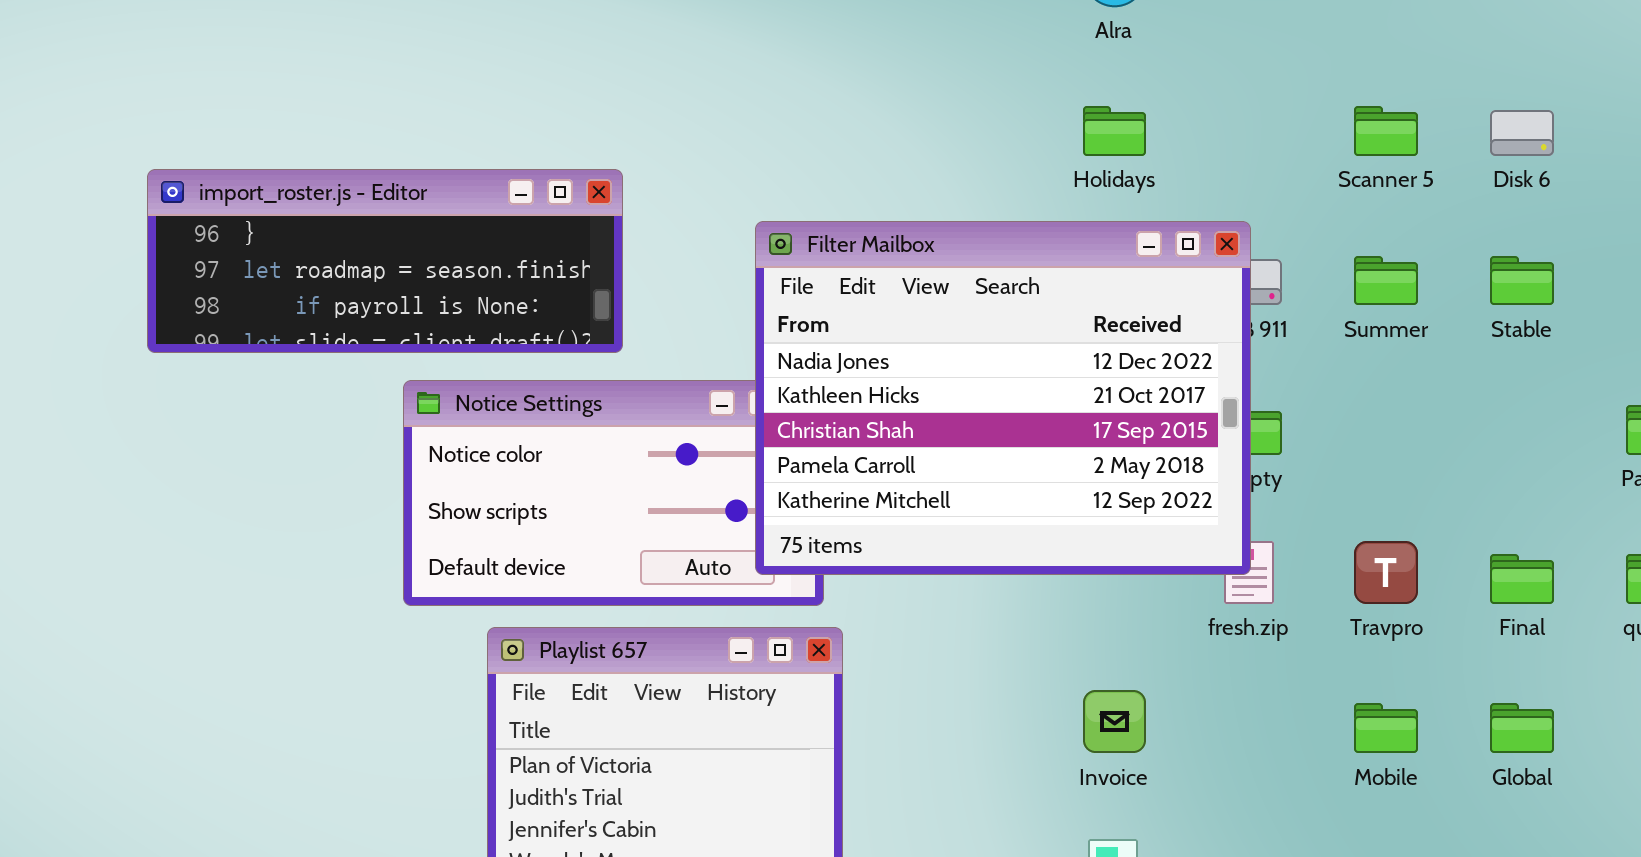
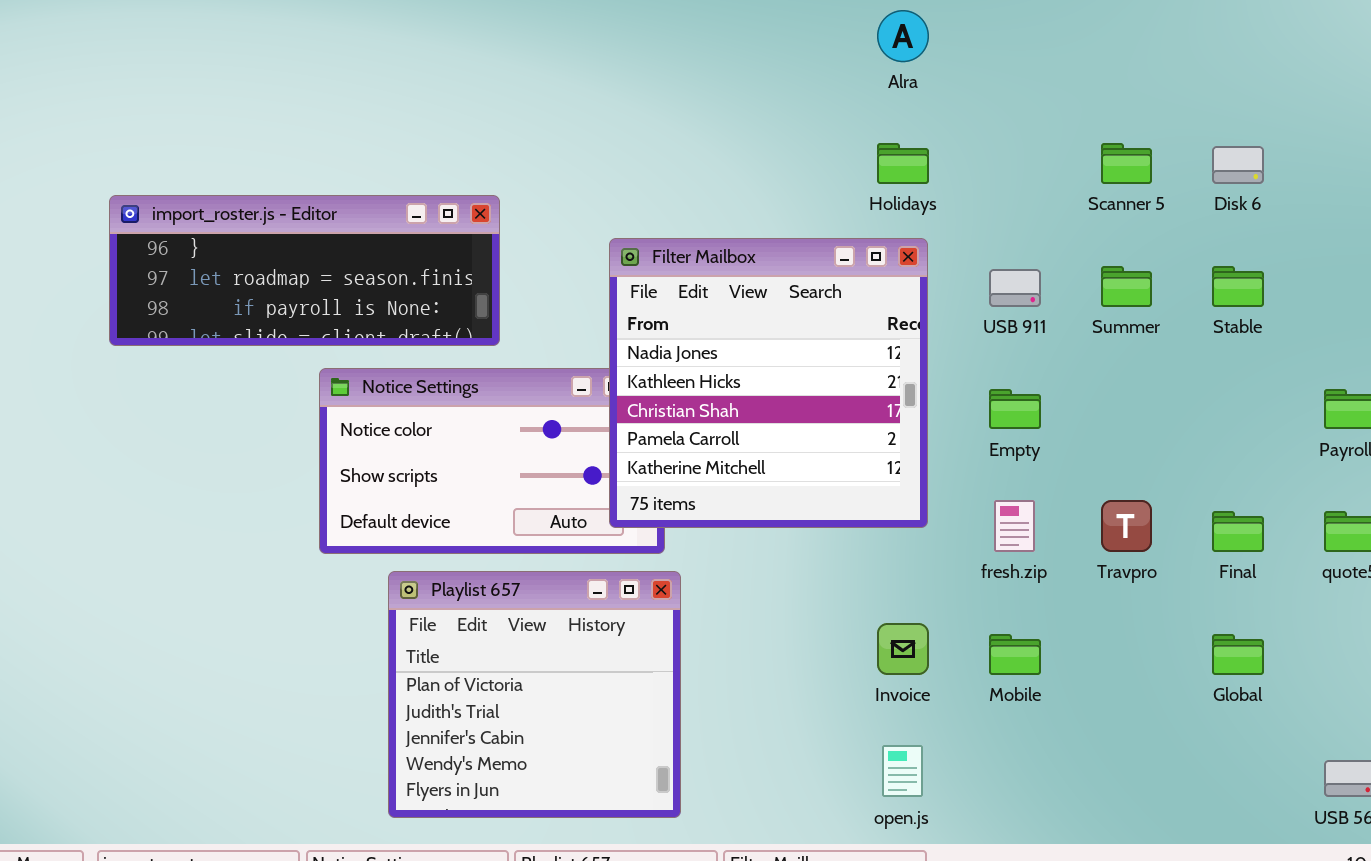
Filter Mailbox: [755,221,1251,575] -> [609,238,928,528], resized
Mobile: [1354,703,1418,753] -> [989,634,1041,675], moved

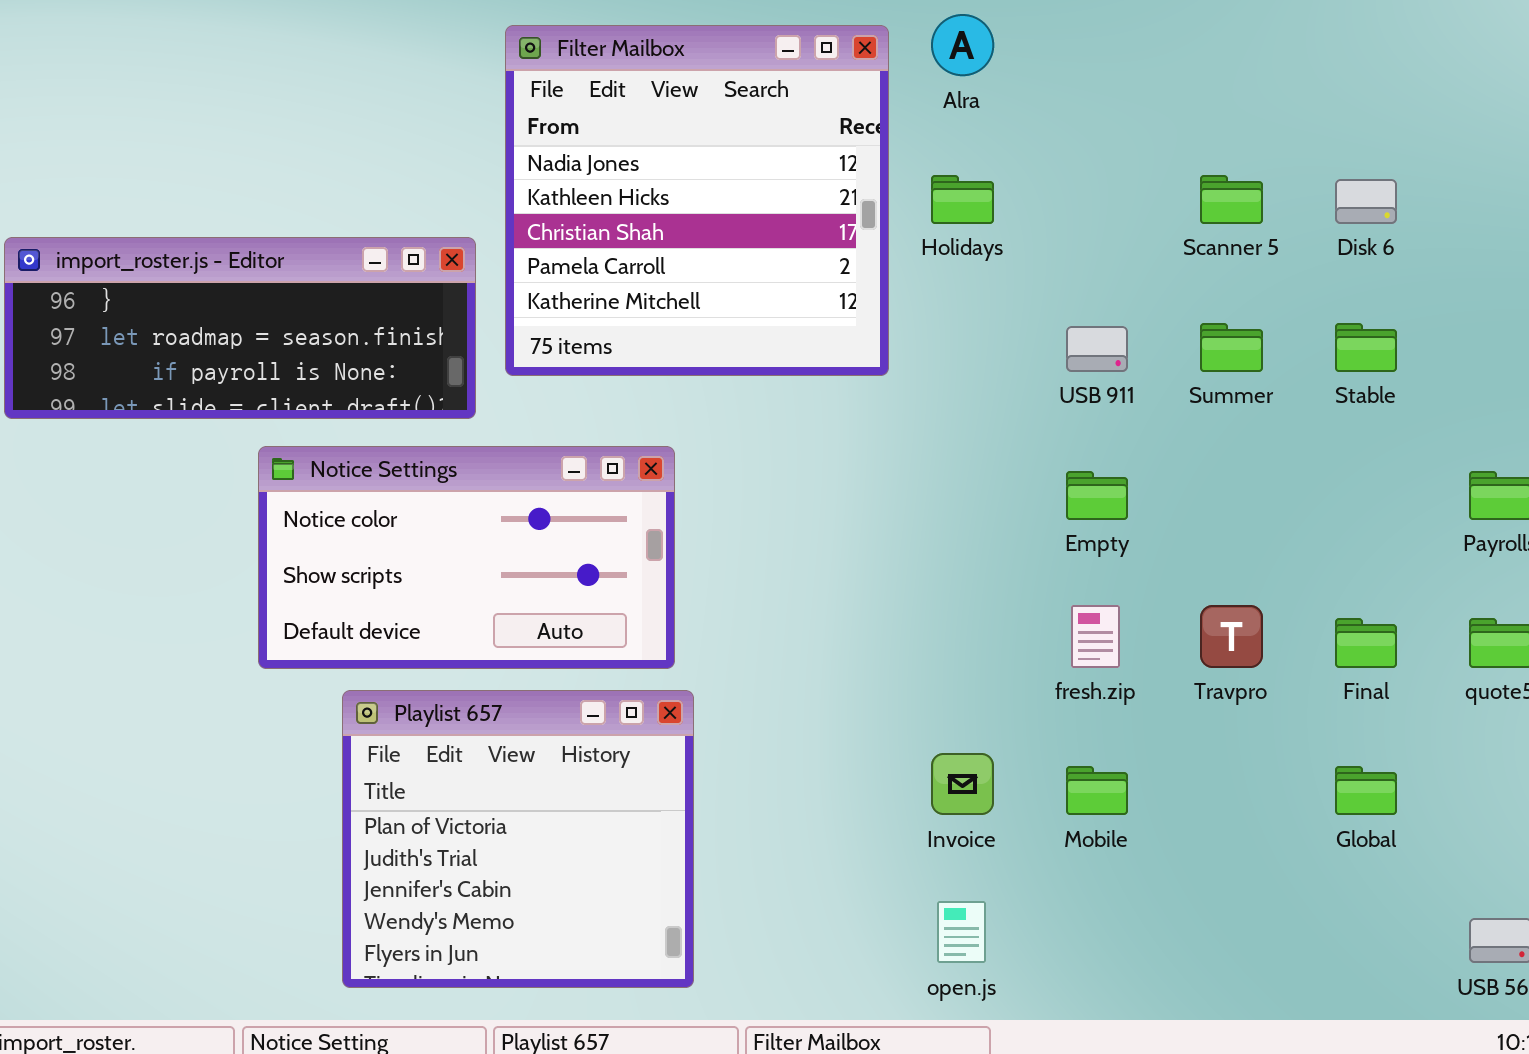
Filter Mailbox: [609,238,928,528] -> [505,25,889,376], moved

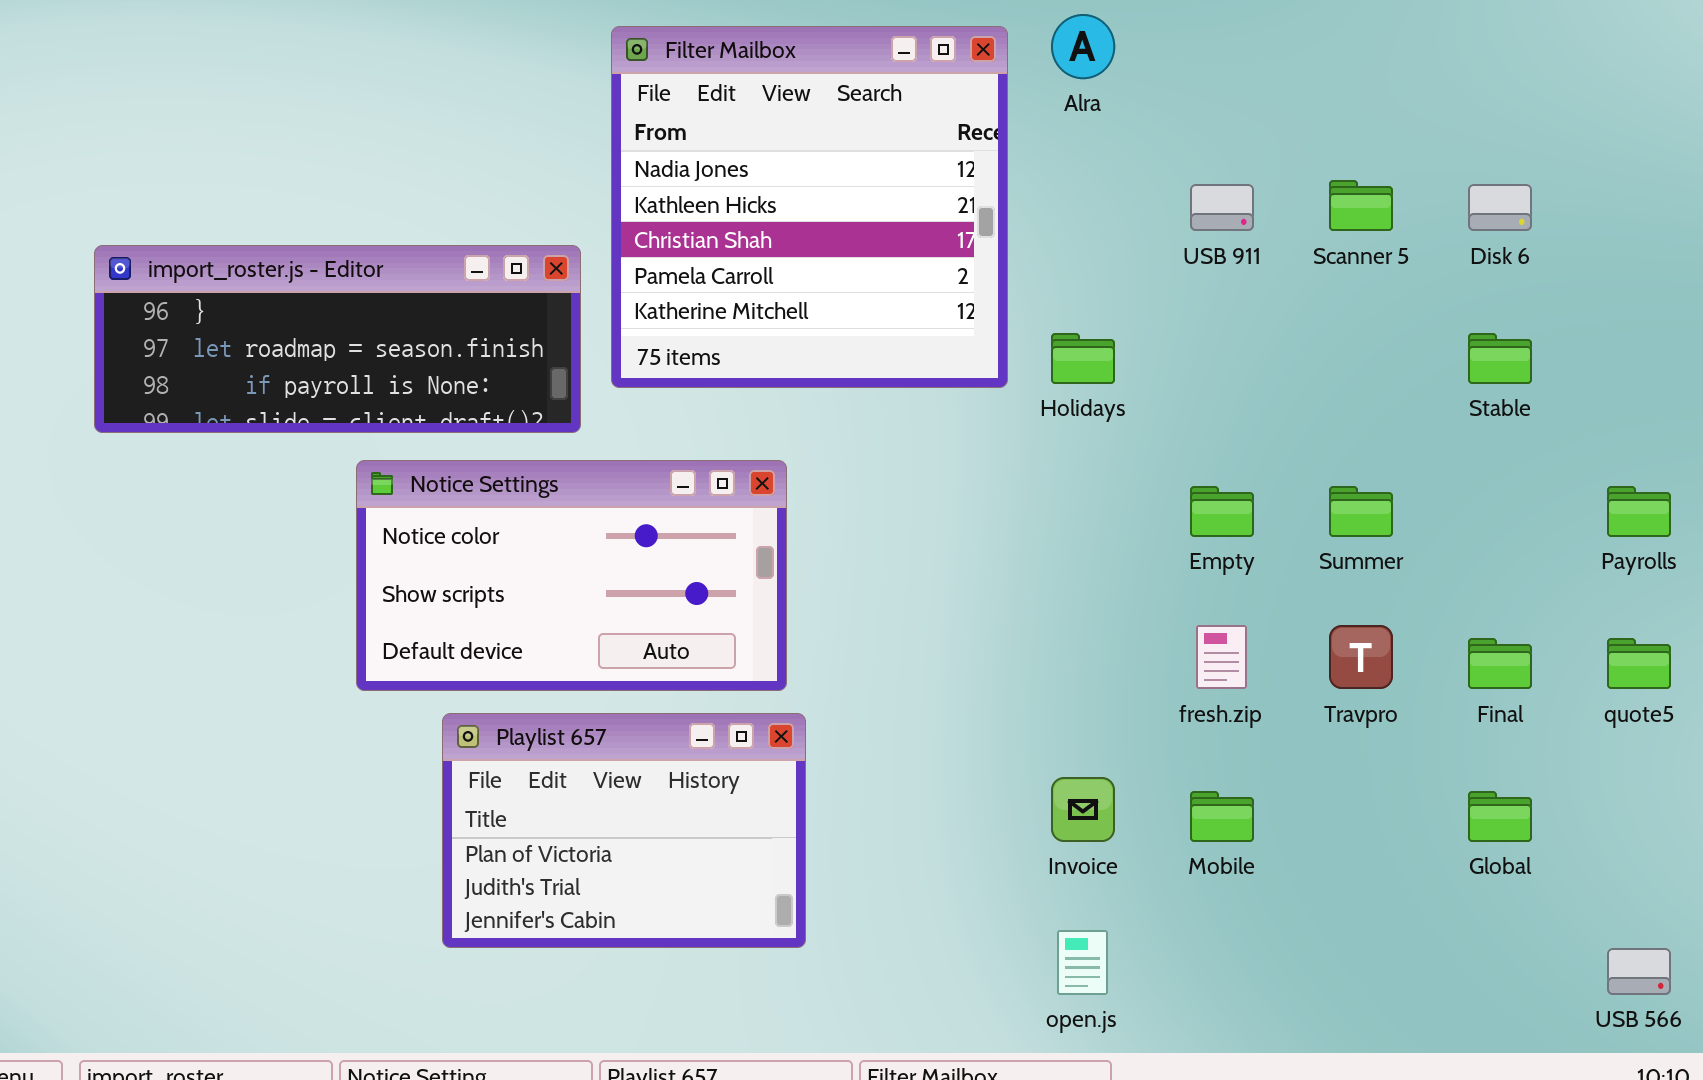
Holidays: [931,175,994,224] -> [1051,333,1115,384], moved
Summer: [1200,323,1263,372] -> [1329,486,1393,537], moved
USB 911: [1066,326,1128,372] -> [1190,184,1254,231], moved
Playlist 657: [342,690,694,988] -> [442,713,806,948], resized

